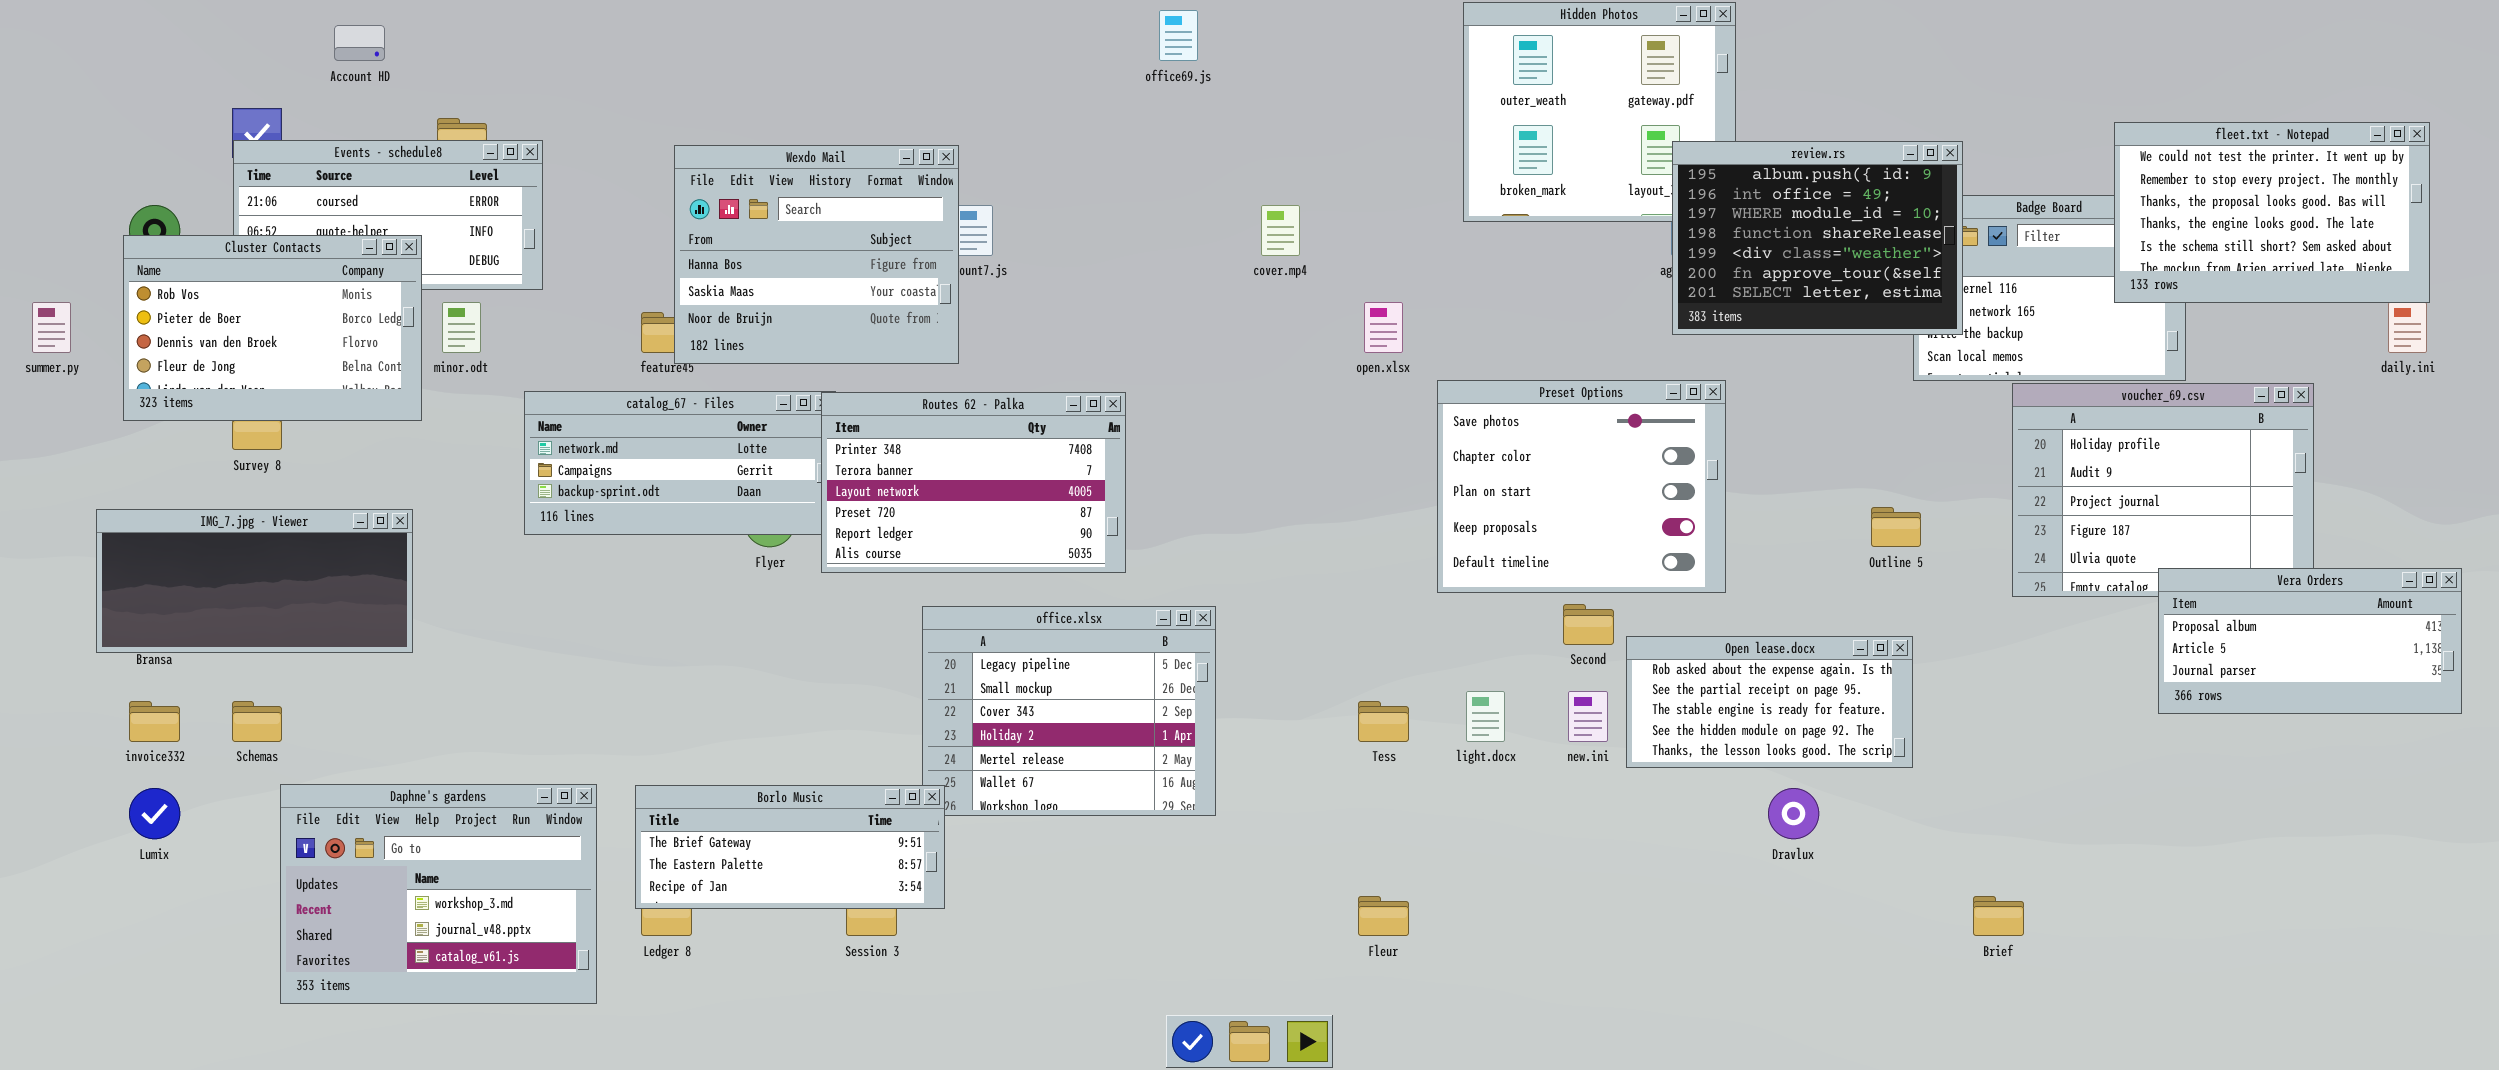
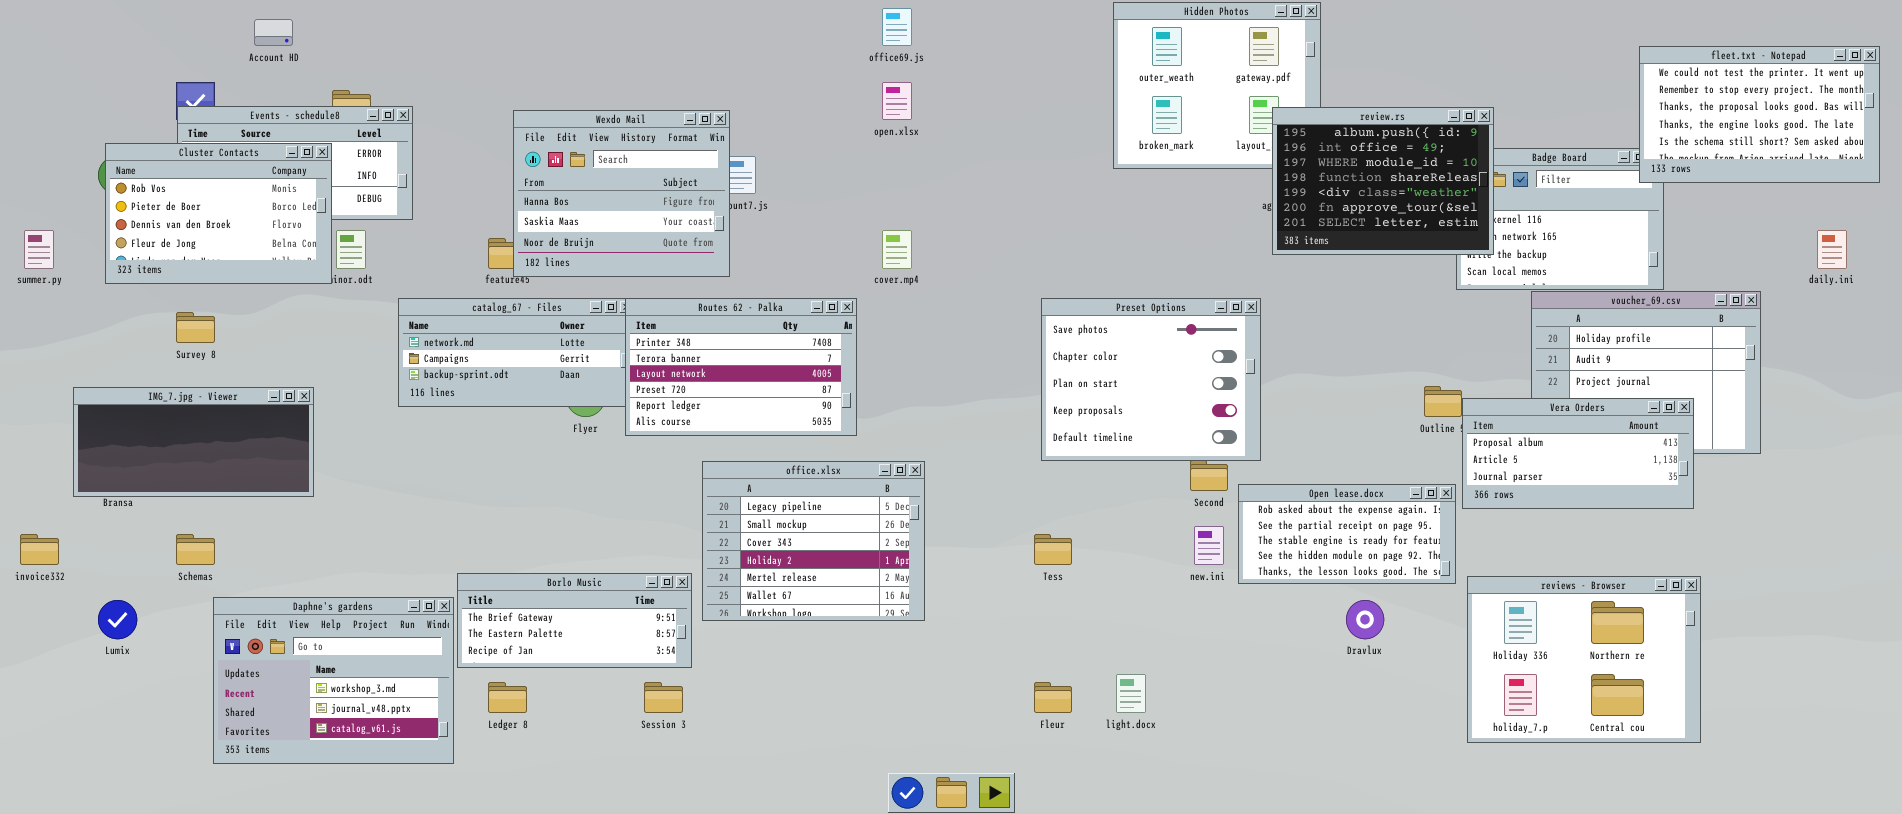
fleet.txt - Notepad: [2114,122,2430,303] -> [1639,46,1880,183], moved
cover.mp4: [1261,205,1300,256] -> [882,230,912,269], moved
Cluster Contacts: [123,235,422,421] -> [105,143,332,284], moved
open.xlsx: [1364,302,1403,353] -> [882,82,912,120], moved
Preset Options: [1437,380,1726,593] -> [1041,298,1261,461], moved
Vera Orders: [2158,568,2462,714] -> [1462,398,1694,509], moved
light.docx: [1466,691,1505,742] -> [1116,674,1146,713], moved
invoice332: [129,701,180,742] -> [20,534,59,565], moved
reviews - Browser: none -> [1467,576,1701,743], opened
Borlo Music: [635,785,945,909] -> [457,573,692,668], moved

